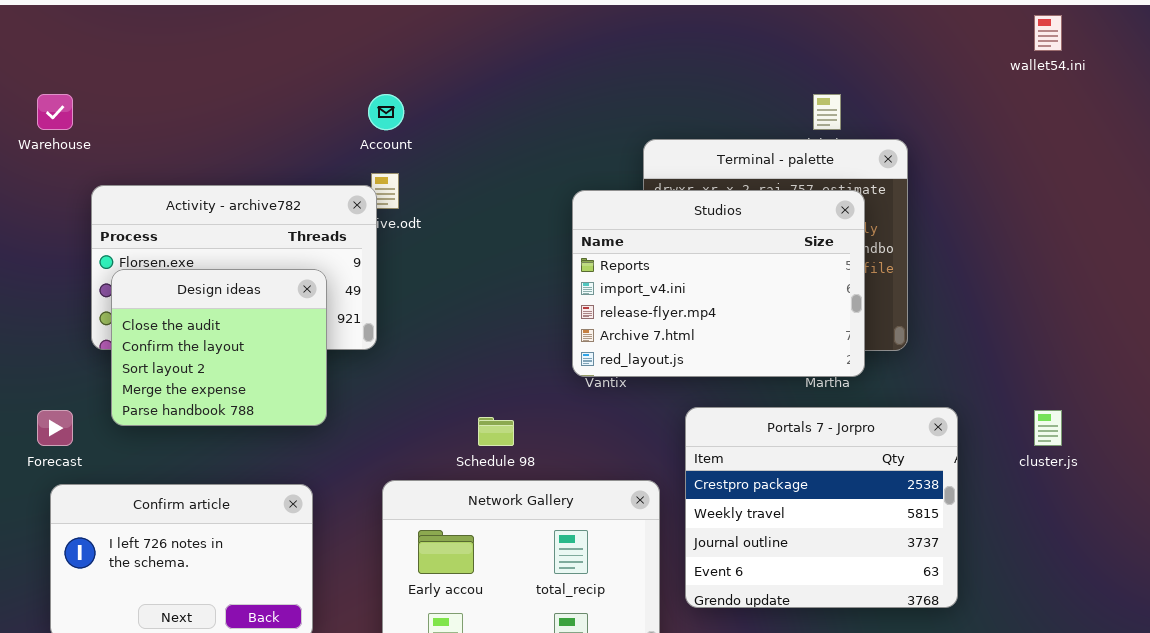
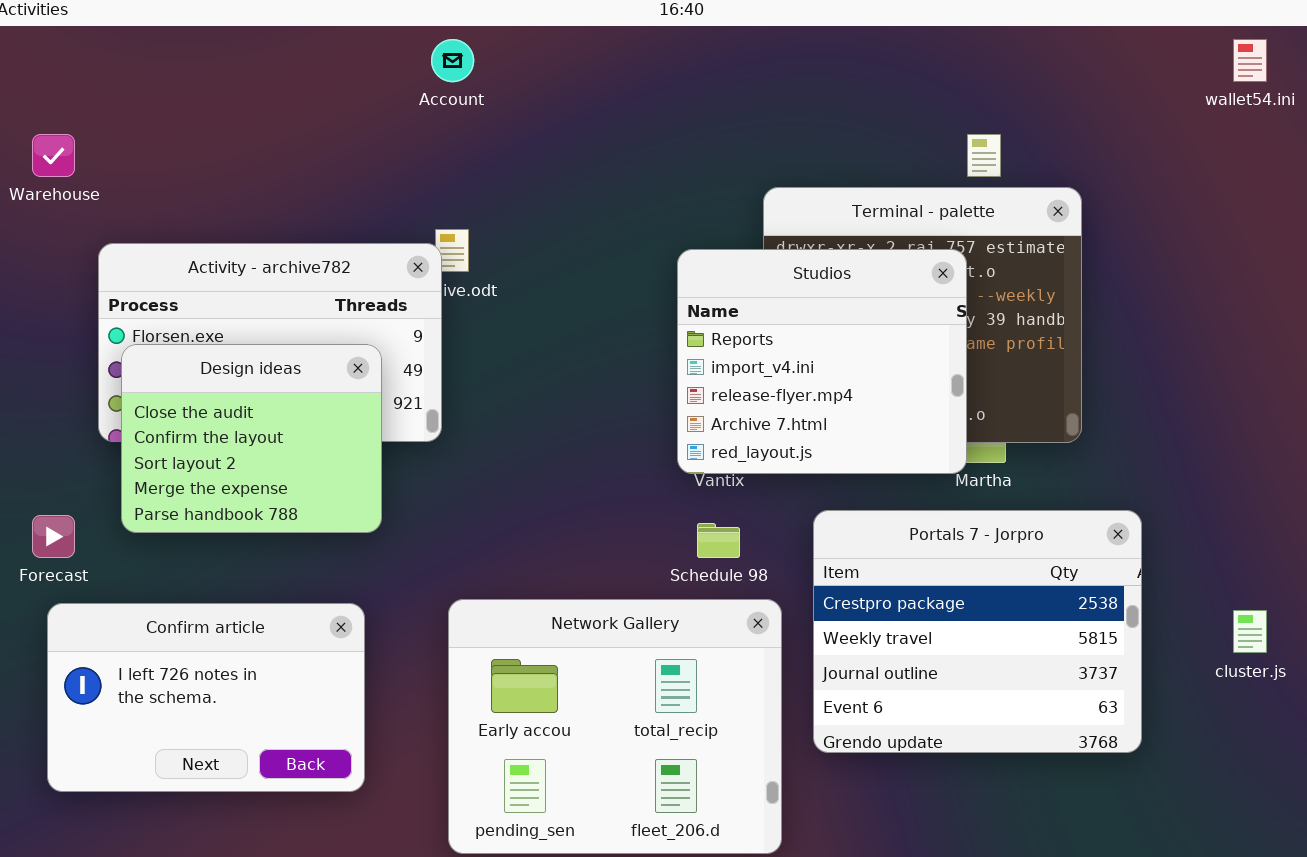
Account: [368,94,404,130] -> [431,39,474,82], moved
Studios: [572,190,865,377] -> [677,249,967,474], resized
cluster.js: [1034,410,1062,446] -> [1233,610,1267,653], moved
Schedule 98: [478,417,514,446] -> [697,523,740,558], moved

